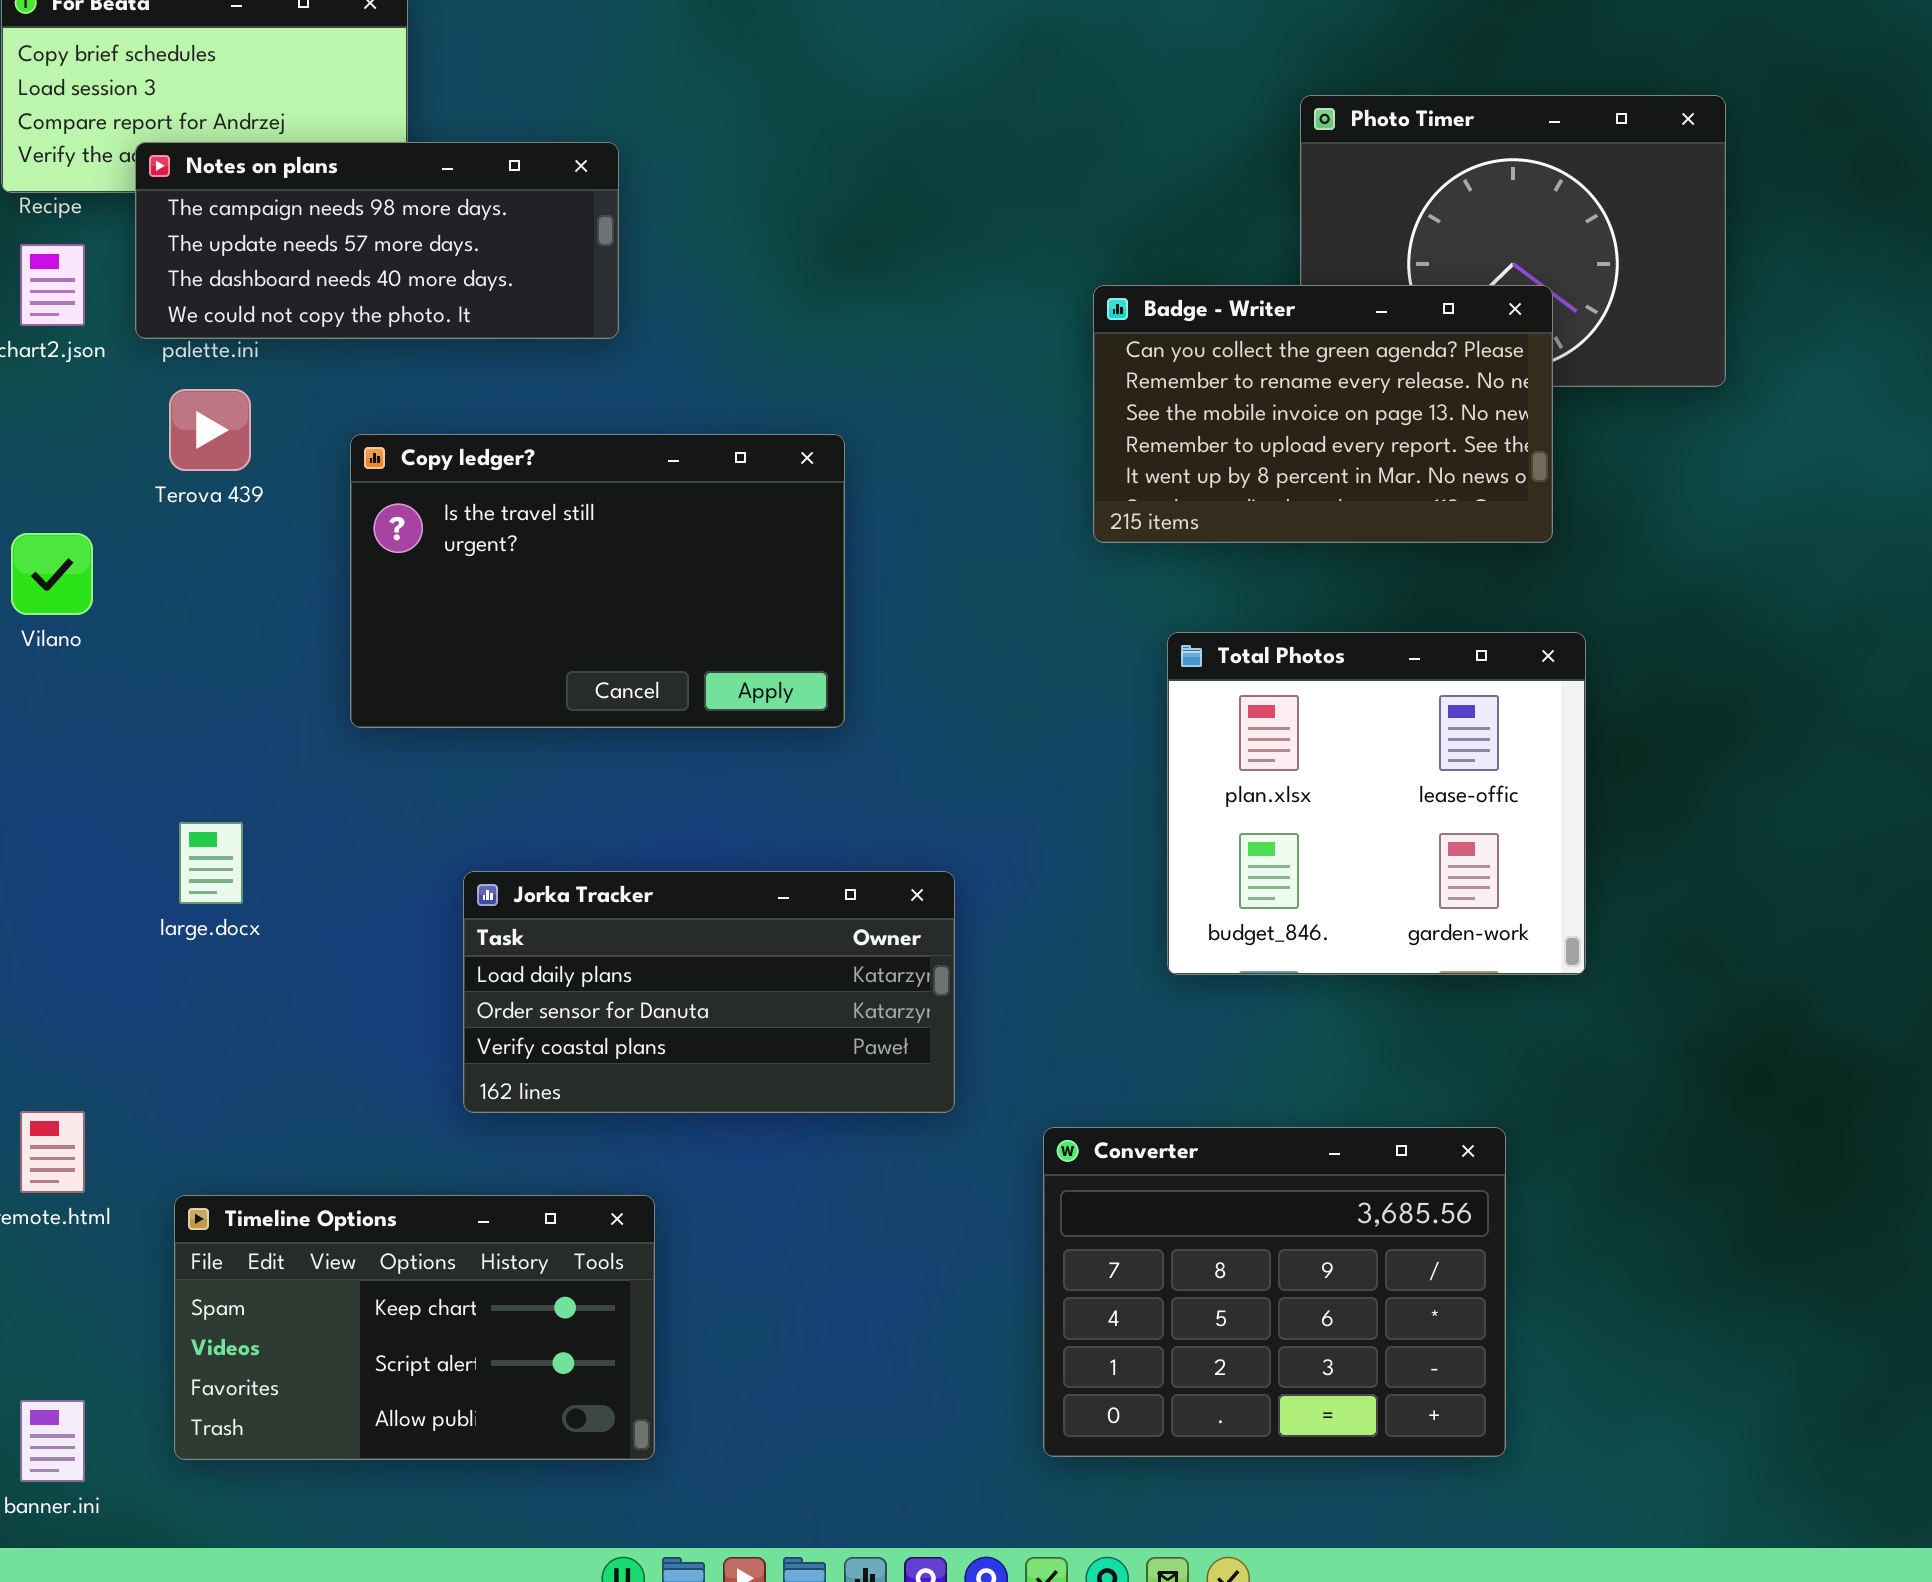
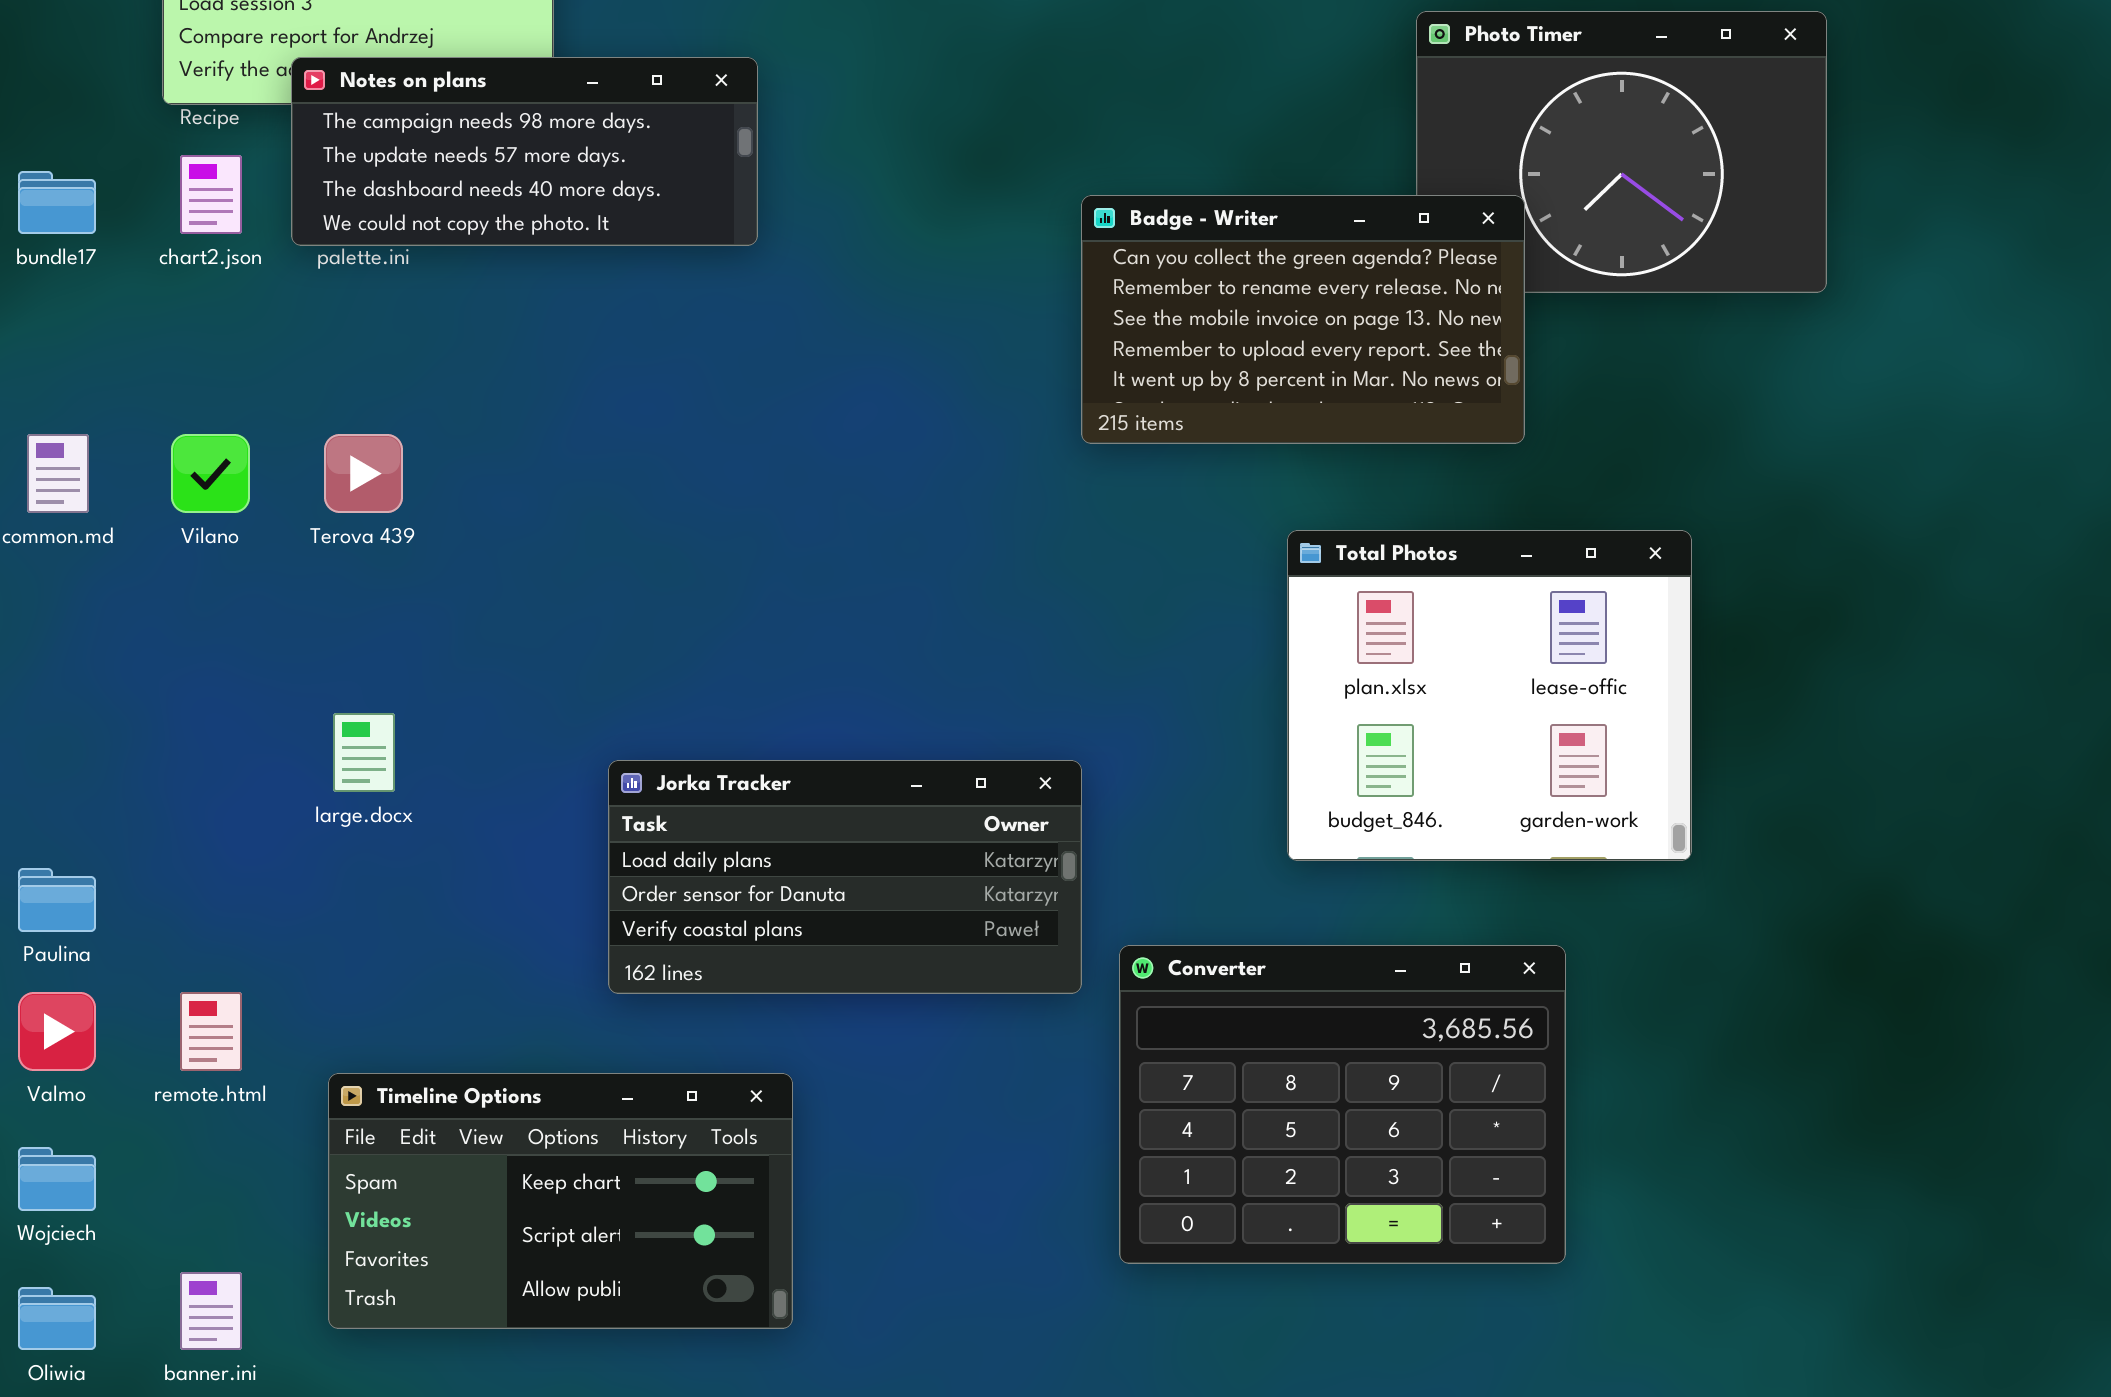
Badge - Writer: [1093,285,1553,543] -> [1081,195,1525,444], moved
Terova 439: [169,389,251,471] -> [324,434,403,513], moved
Copy ledger?: [350,434,845,728] -> none, closed
Converter: [1043,1127,1506,1457] -> [1119,945,1566,1264], moved

